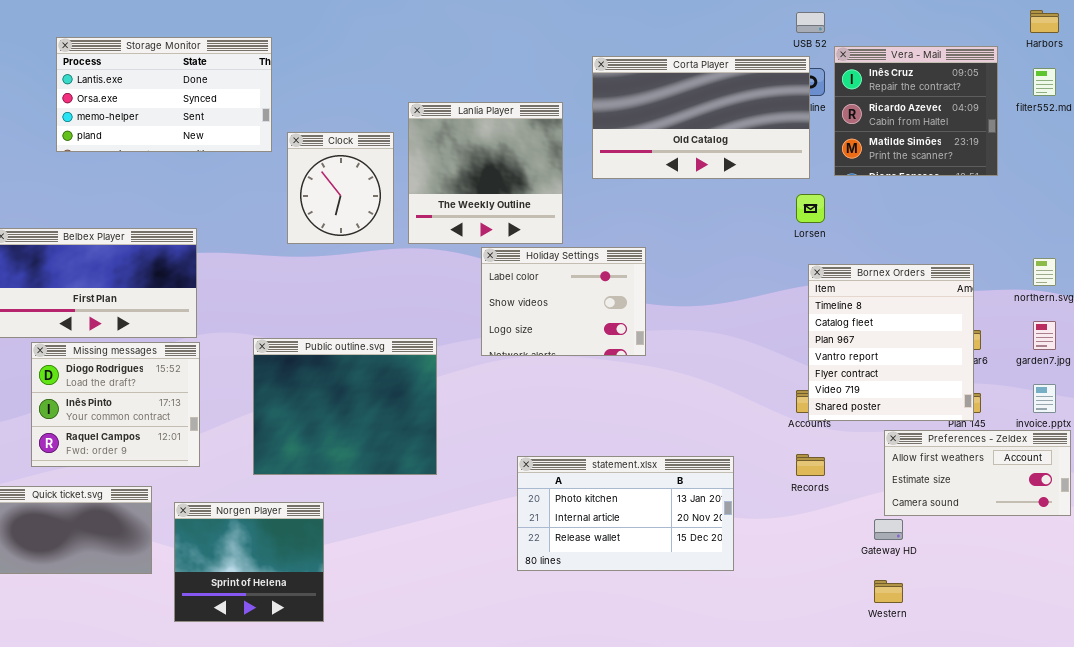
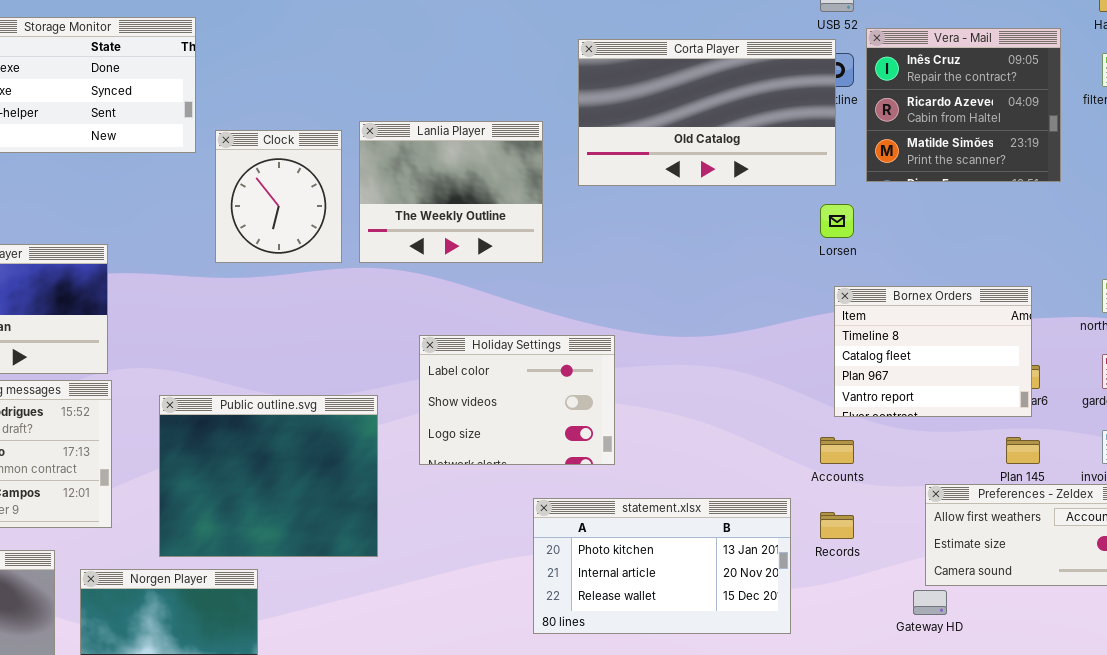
Lanlia Player: [408,102,563,244] -> [359,121,543,263], resized
Holiday Settings: [481,247,646,356] -> [419,335,615,465], moved
Bornex Orders: [808,264,974,421] -> [834,286,1032,417], resized
Public outline.svg: [253,338,437,475] -> [159,395,378,557], moved
statement.xlsx: [517,456,734,571] -> [533,498,791,634], moved

